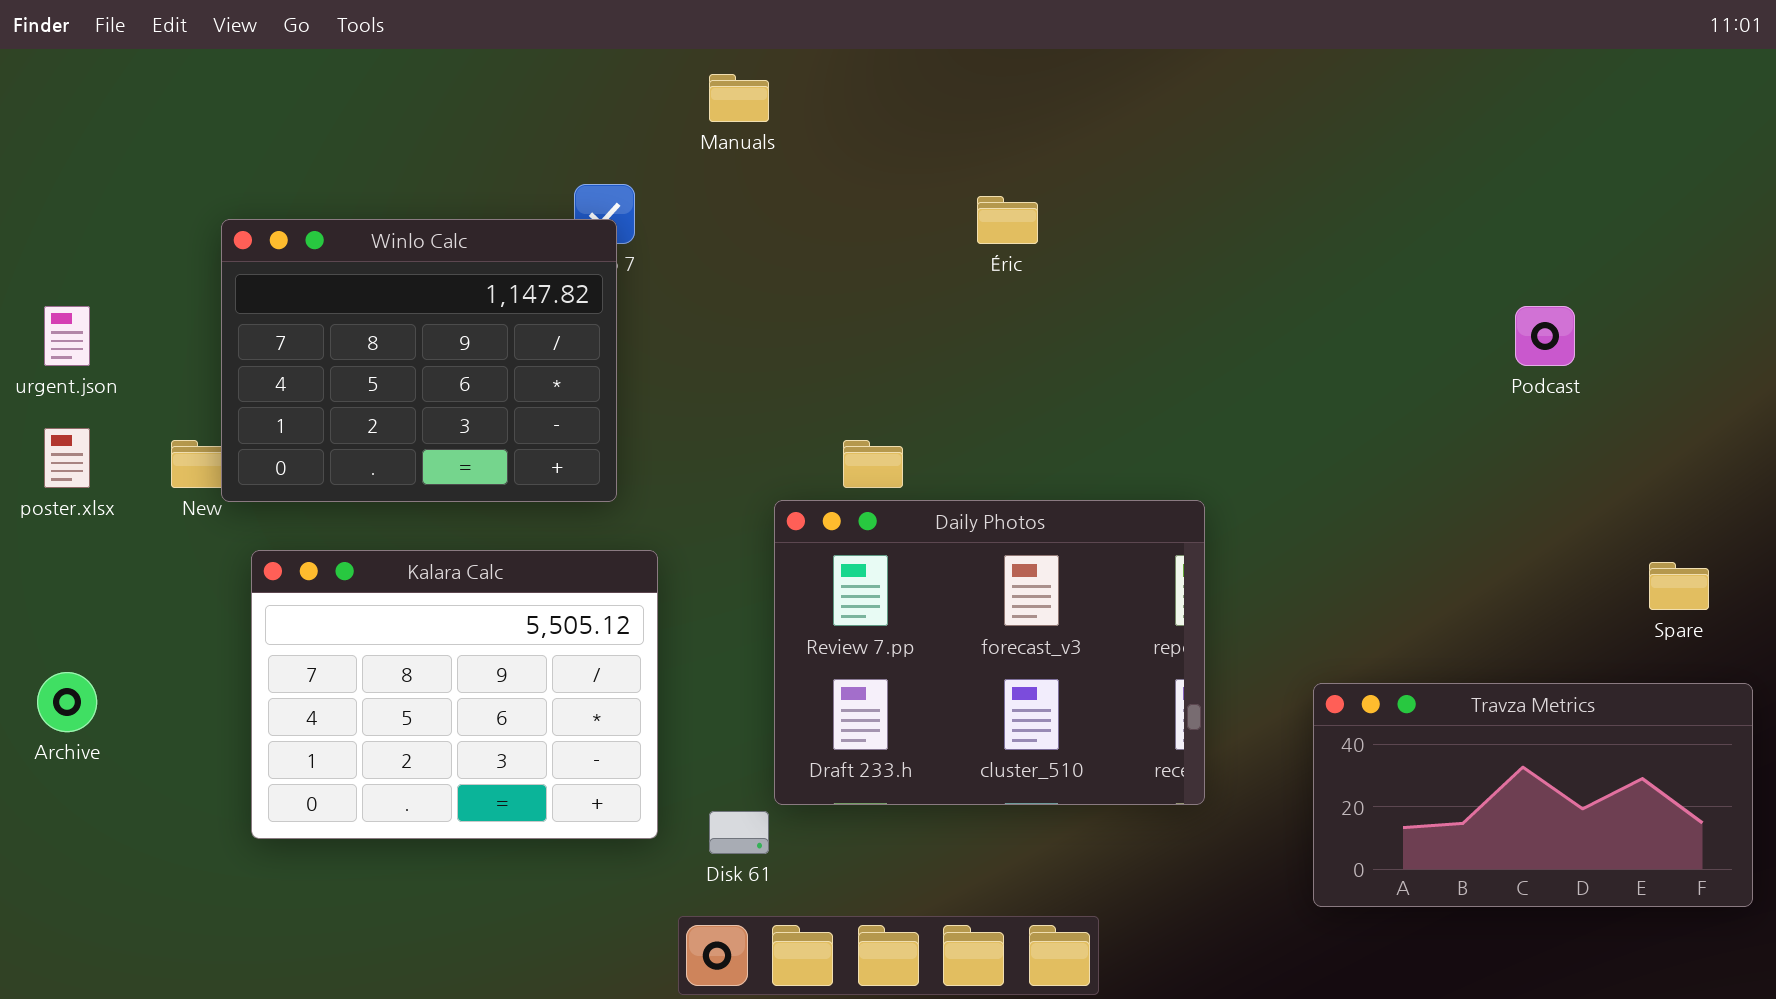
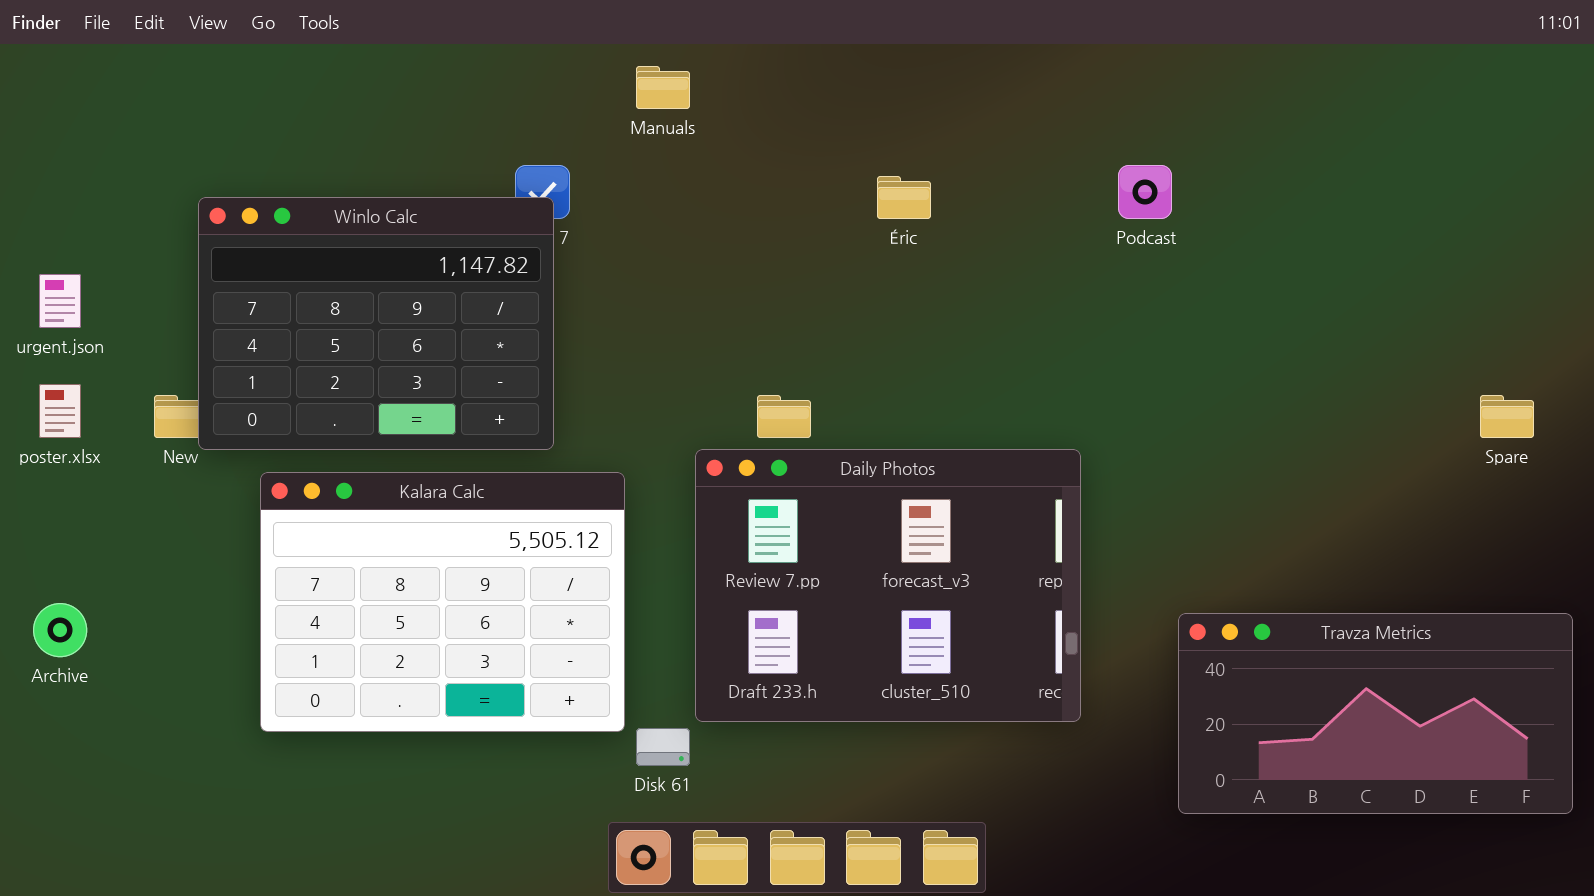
Podcast: [1515,306,1575,366] -> [1118,165,1172,219], moved
Kalara Calc: [251,550,658,839] -> [260,472,625,732], moved
Spare: [1649,562,1709,610] -> [1480,395,1534,438], moved

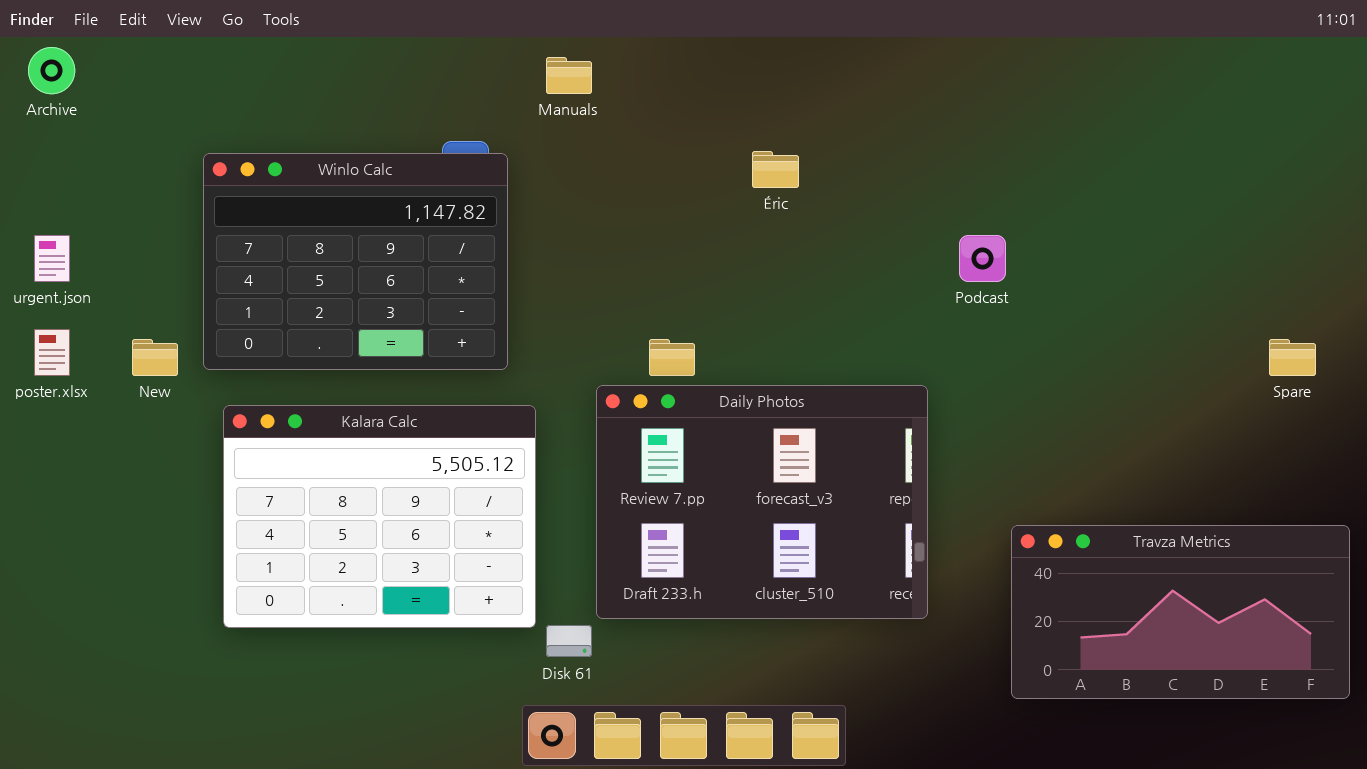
Podcast: [1118,165,1172,219] -> [959,235,1006,282], moved
Winlo Calc: [198,197,554,450] -> [203,153,508,370], moved
Archive: [33,603,87,657] -> [28,47,75,94], moved

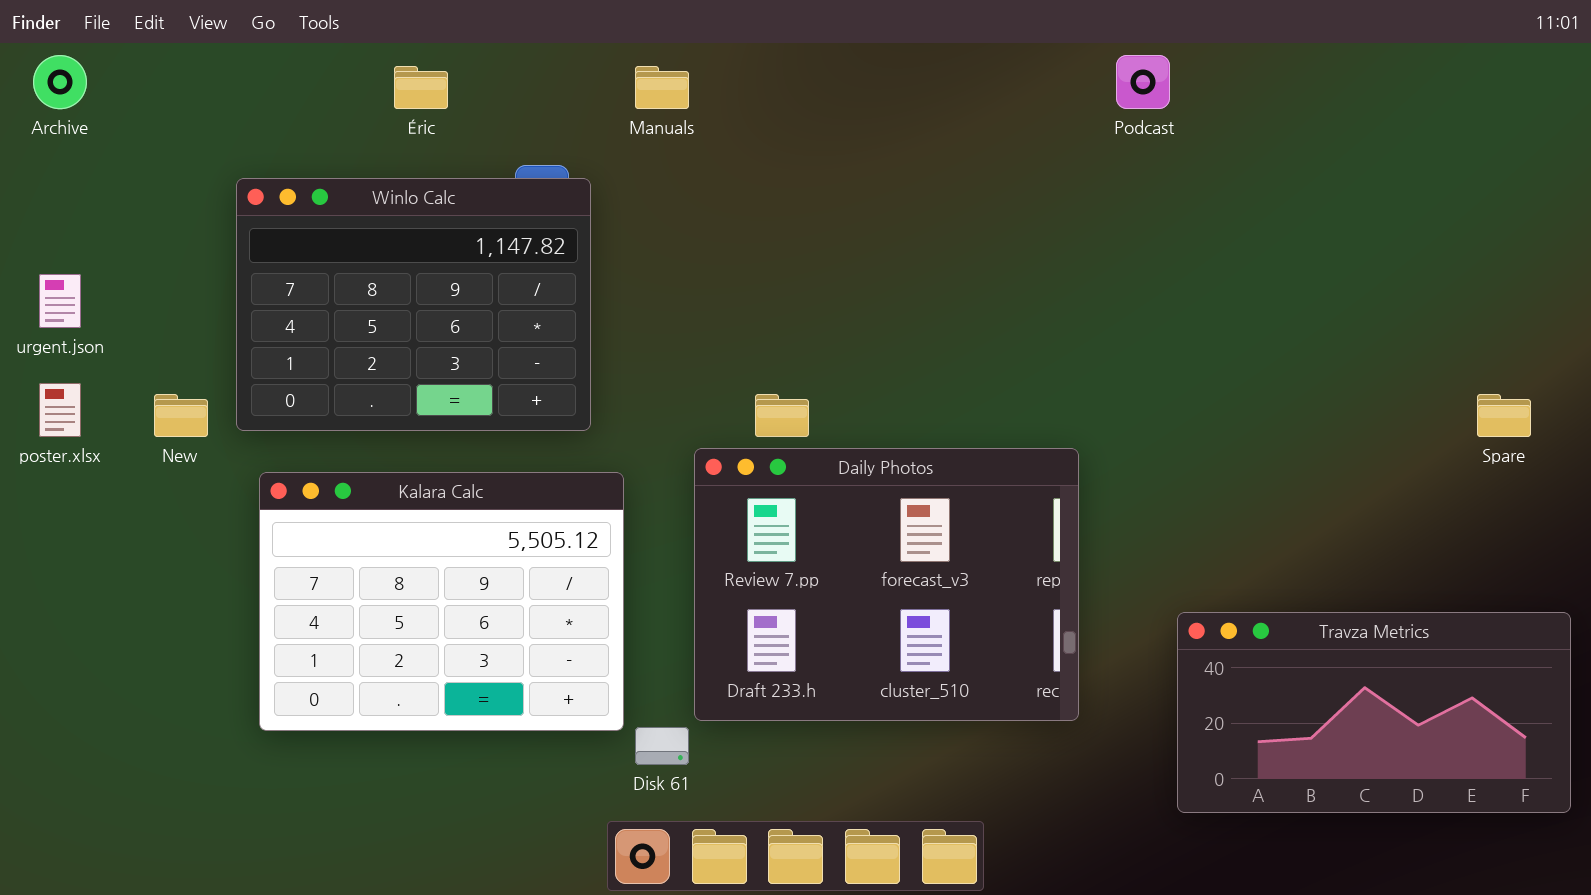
Éric: [752,151,799,188] -> [394,66,448,109], moved
Podcast: [959,235,1006,282] -> [1116,55,1170,109], moved

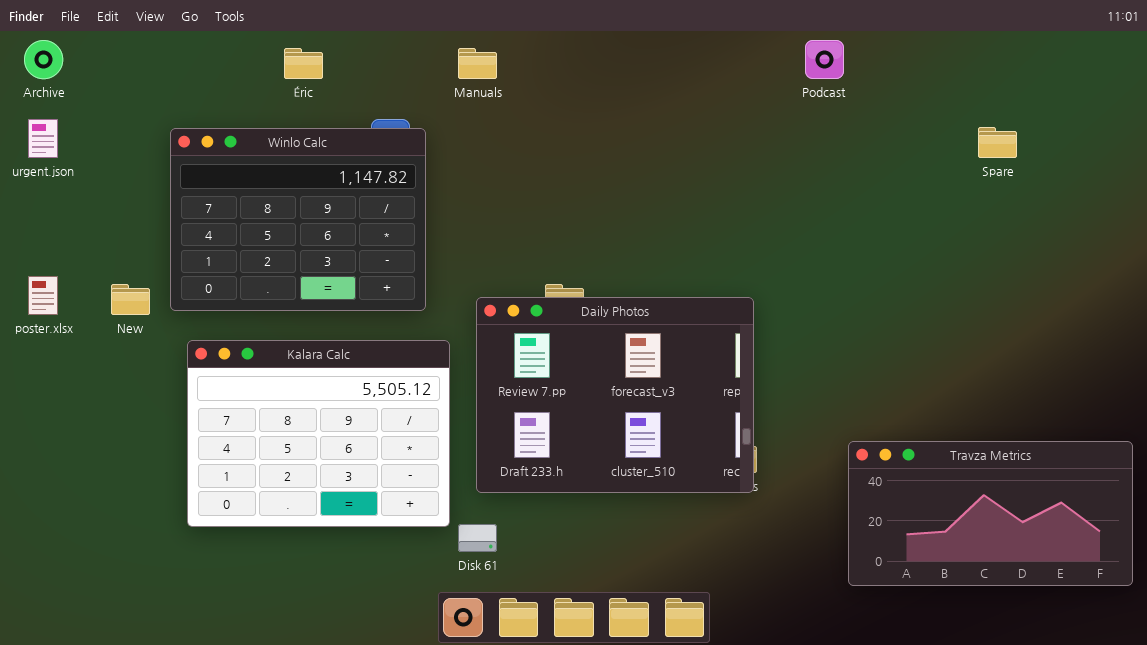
urgent.json: [39,274,81,328] -> [28,119,58,158], moved
Spare: [1477,394,1531,437] -> [978,127,1017,158], moved
Daily Photos: [694,448,1079,721] -> [476,297,754,493], moved

